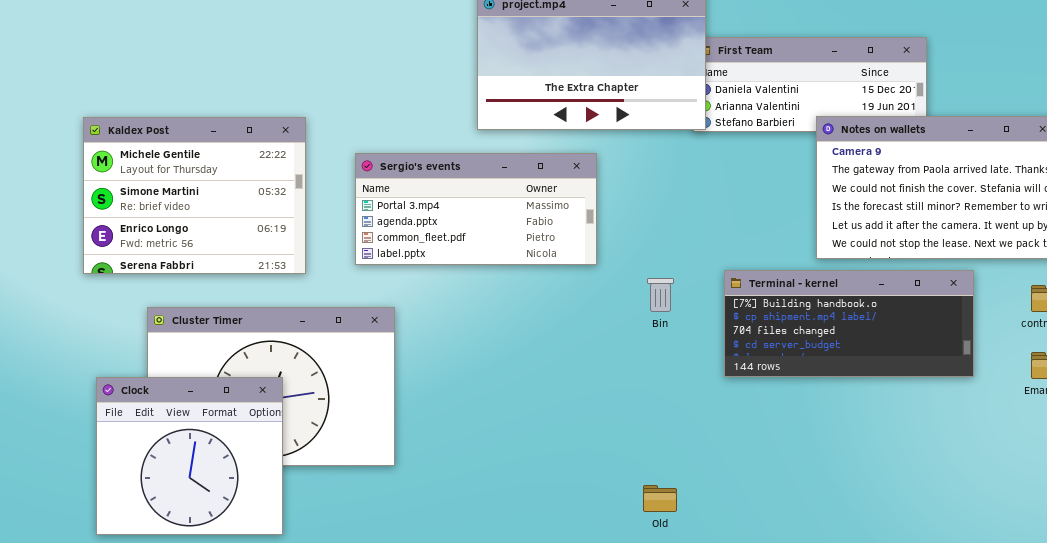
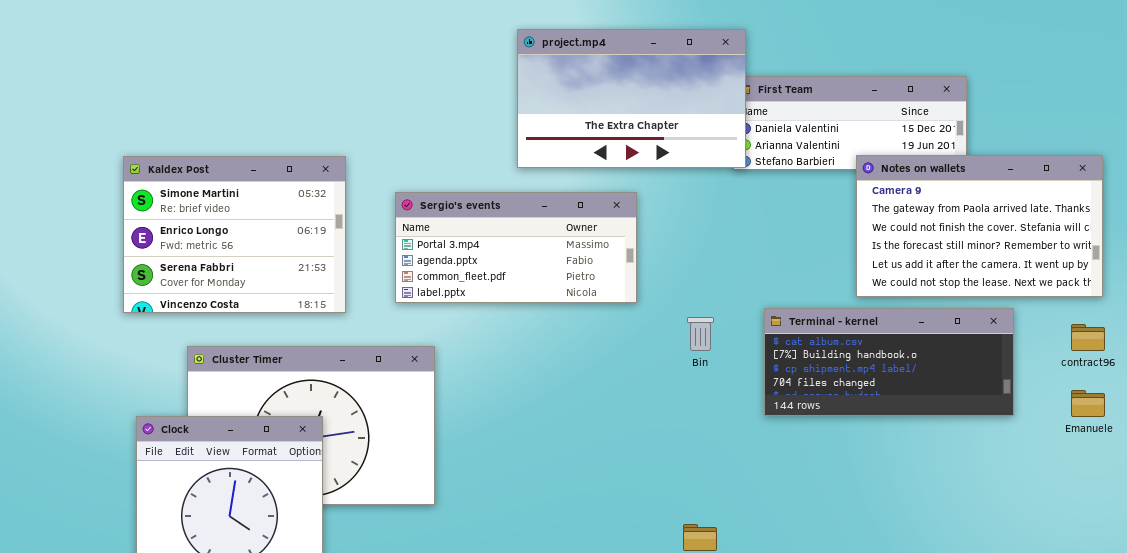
Kaldex Post: [83,117,306,274] -> [123,156,346,313], scrolled down 1 row
Terminal - kernel: [724,270,974,377] -> [764,308,1014,416], scrolled up 1 row

